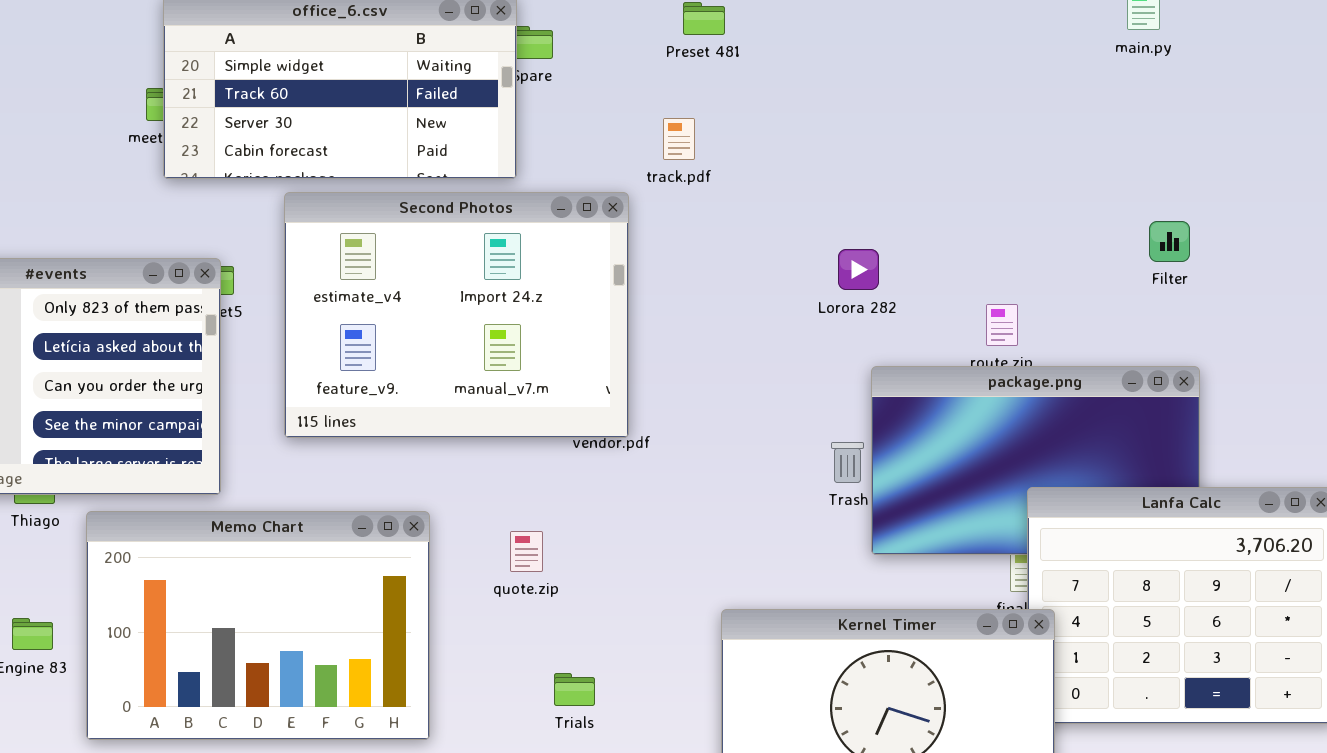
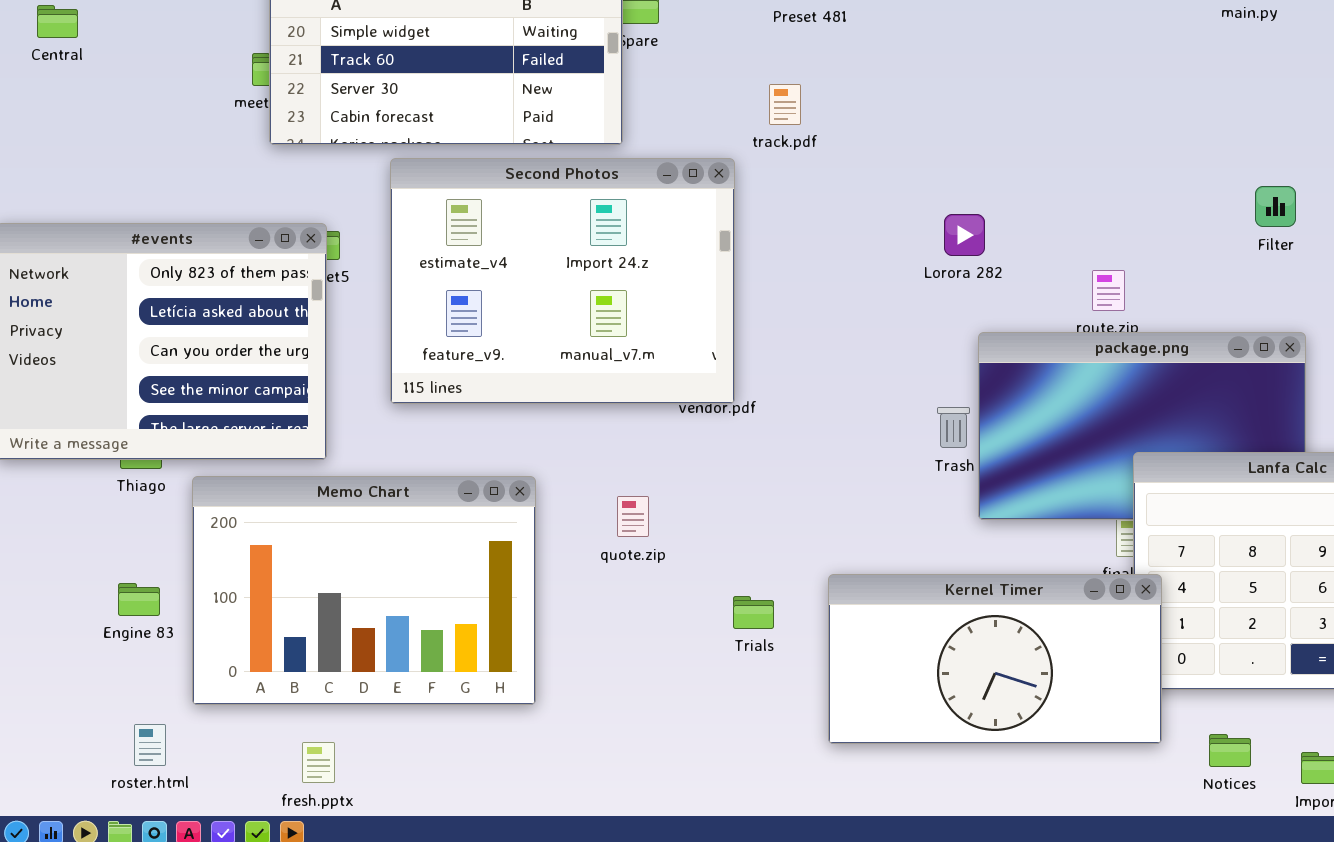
Trials: [554,673,595,706] -> [733,596,774,629], moved

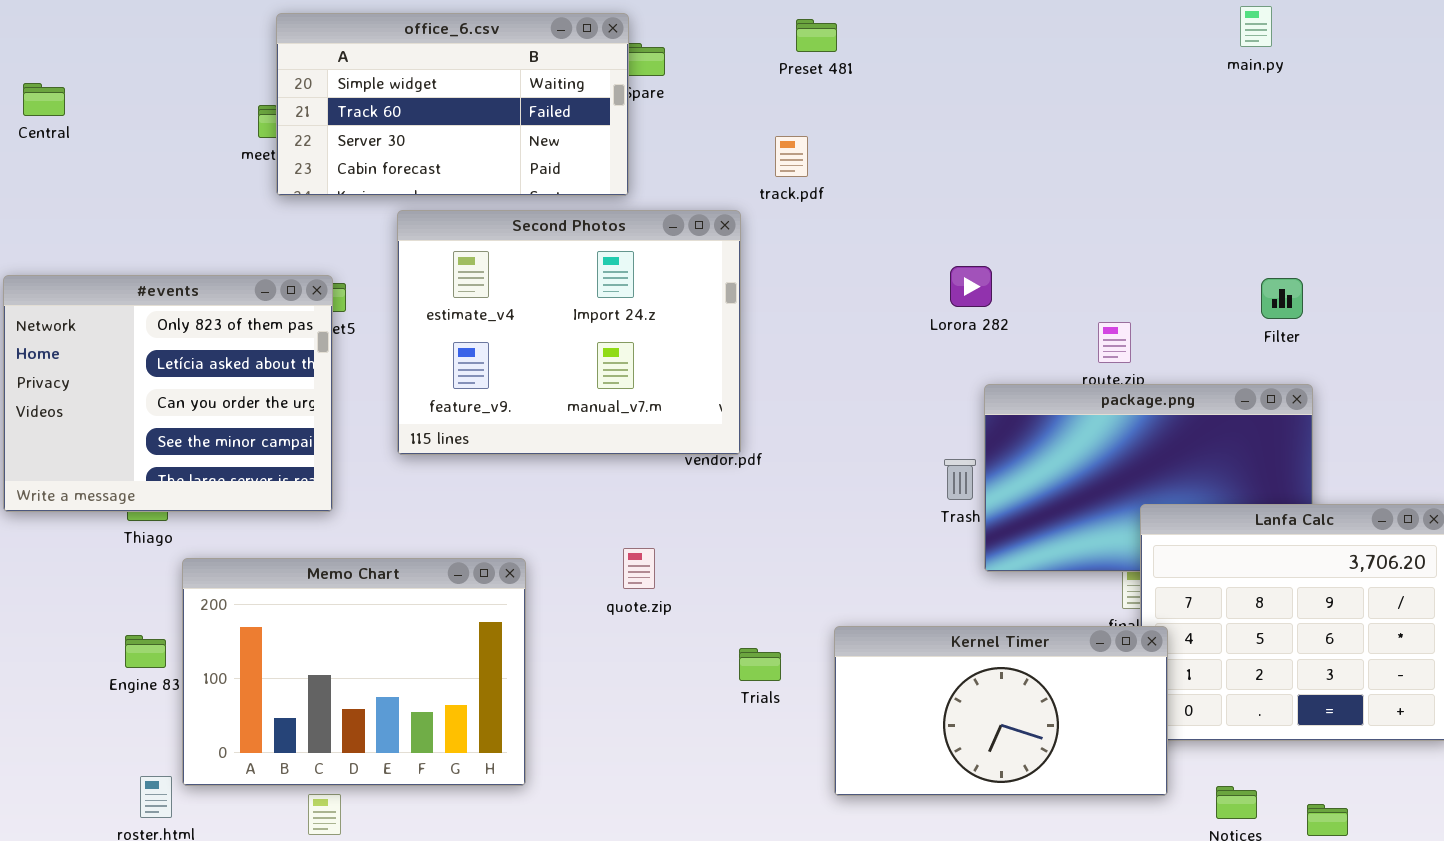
Central: [37,5,78,38] -> [23,83,65,116], moved
Filter: [1255,186,1296,227] -> [1261,278,1303,319], moved
Memo Chart: [192,476,536,705] -> [182,558,526,786], moved

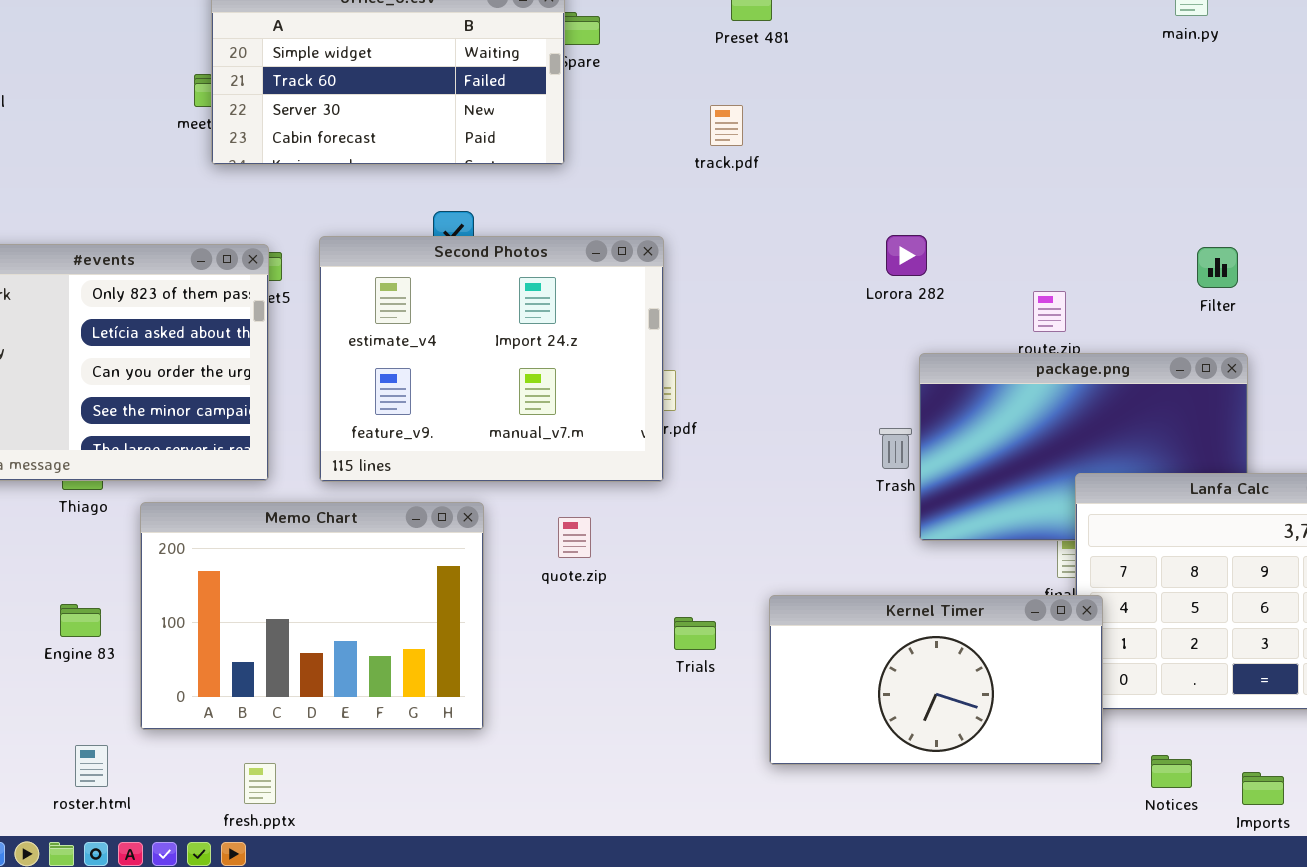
Second Photos: [397,210,741,455] -> [319,236,664,482], moved
Memo Chart: [182,558,526,786] -> [140,502,484,730], moved

